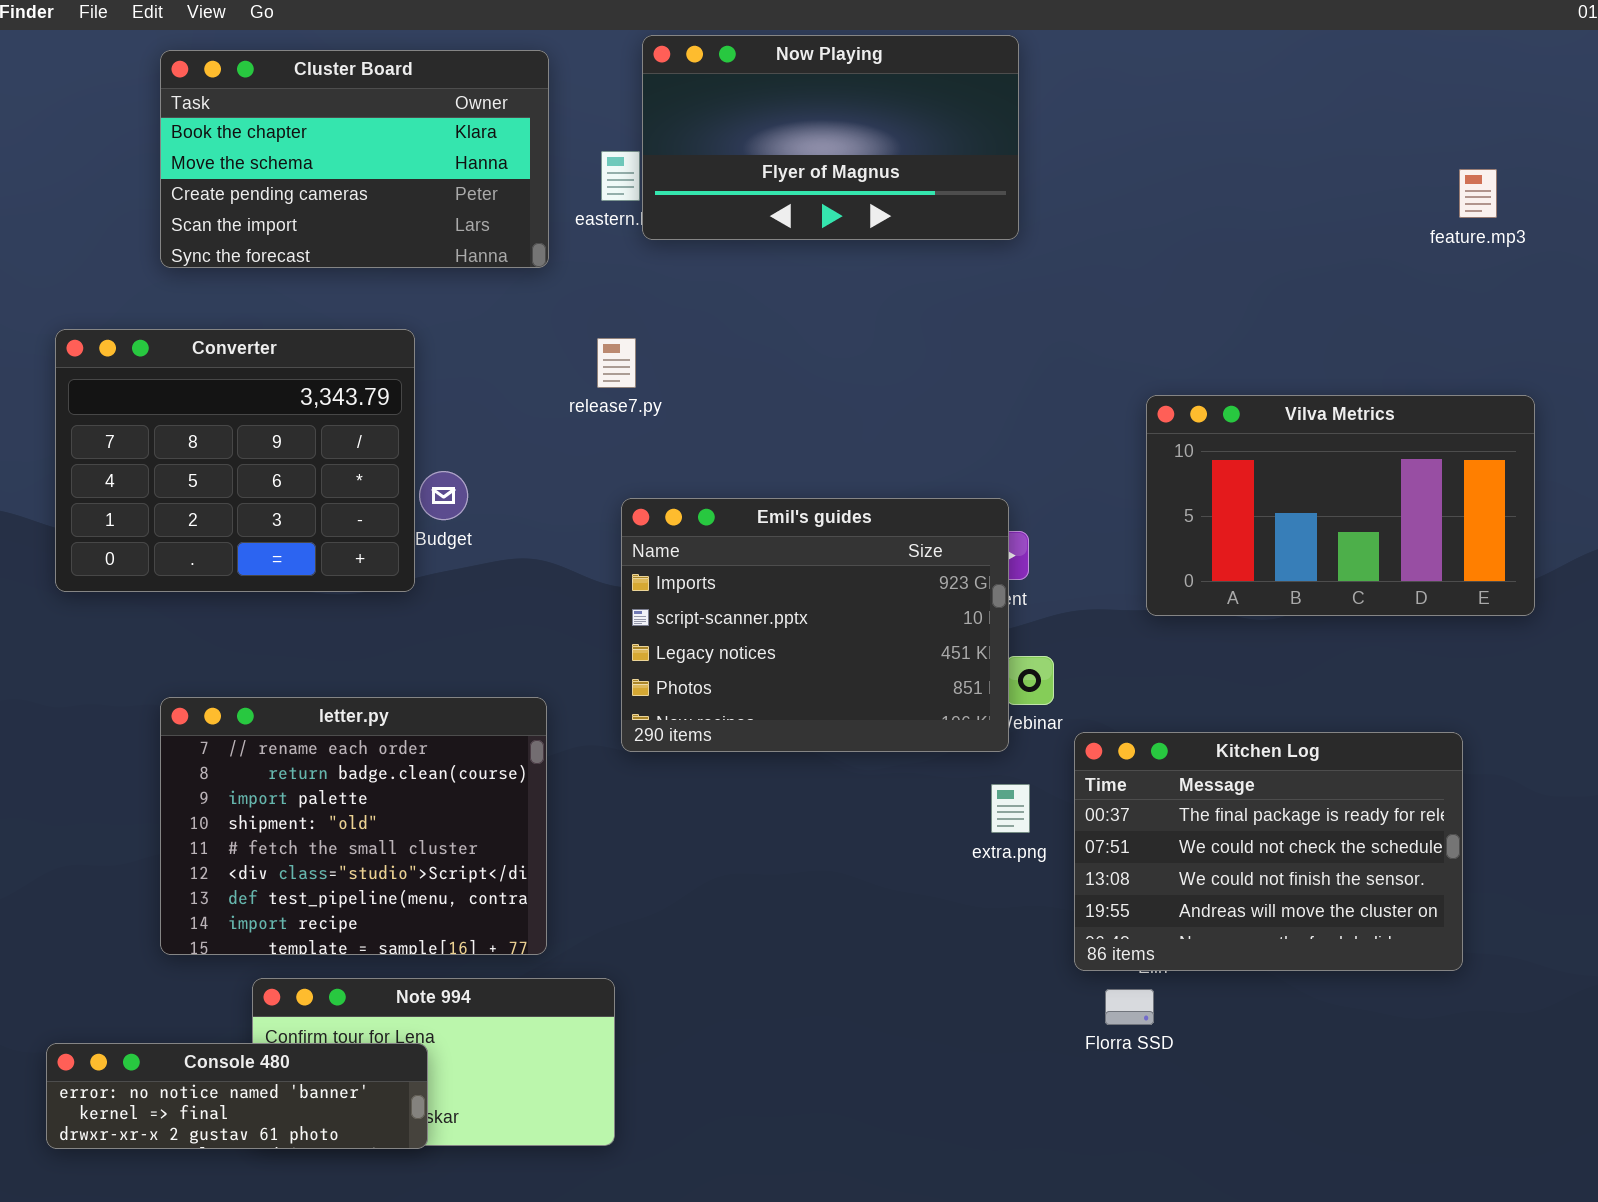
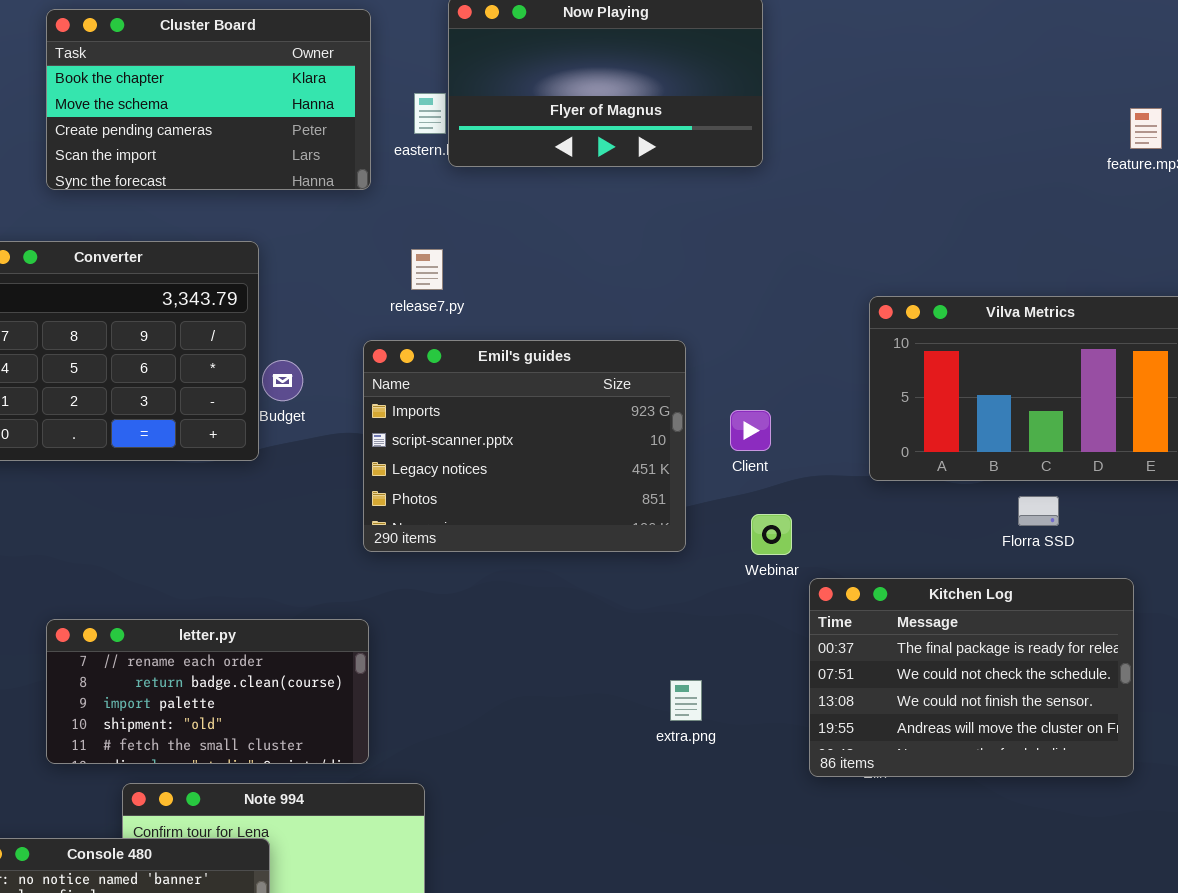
Emil's guides: [621,498,1009,752] -> [363,340,686,552], moved
letter.py: [160,697,547,955] -> [46,619,369,764], resized
extra.png: [991,784,1030,833] -> [670,680,702,721], moved
Florra SSD: [1105,989,1154,1025] -> [1018,496,1059,526], moved

